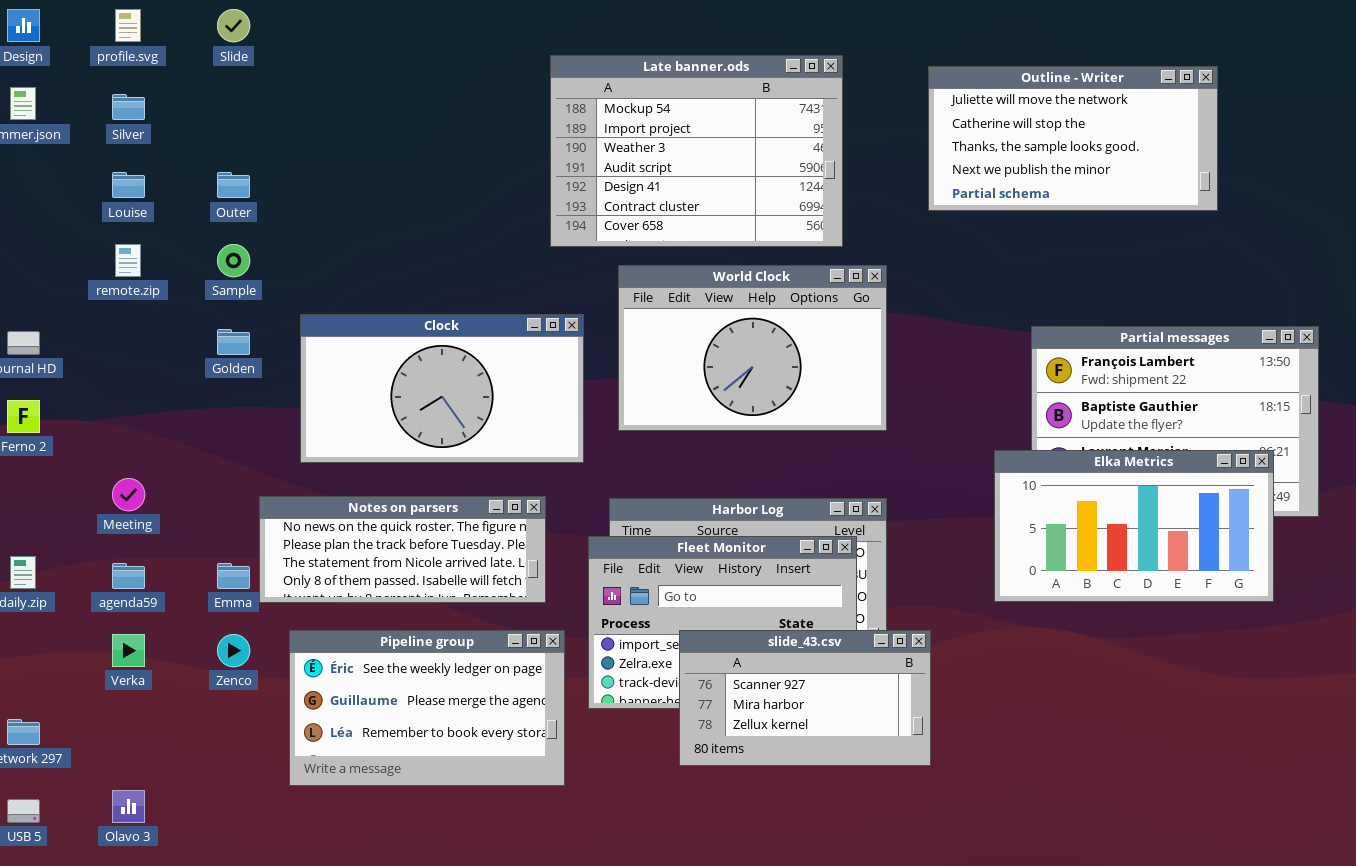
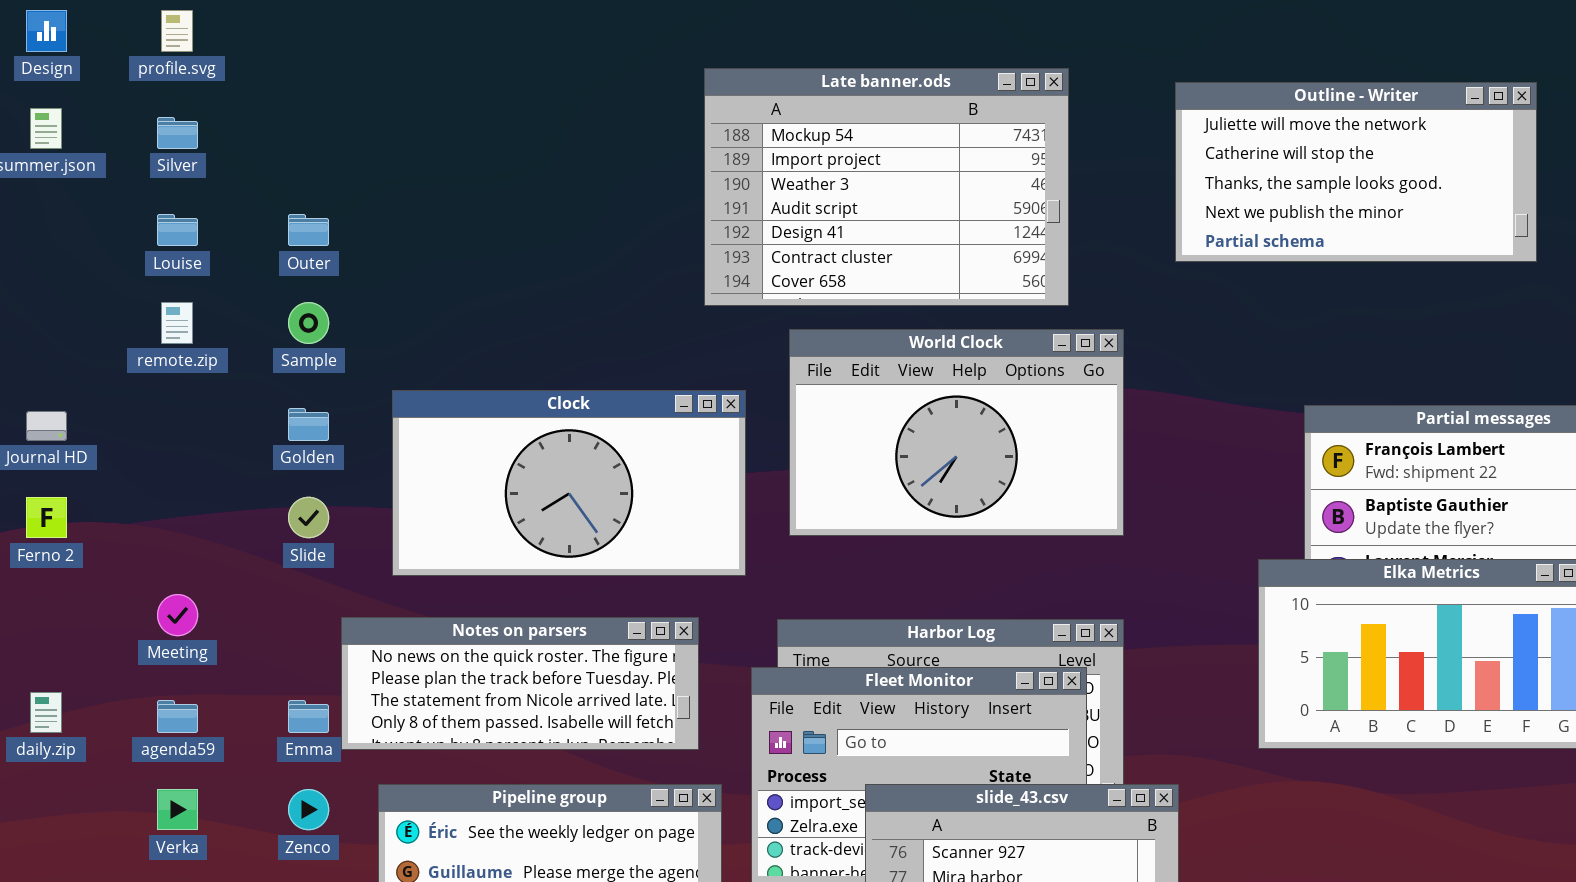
Slide: [217,9,250,42] -> [288,497,329,538], moved

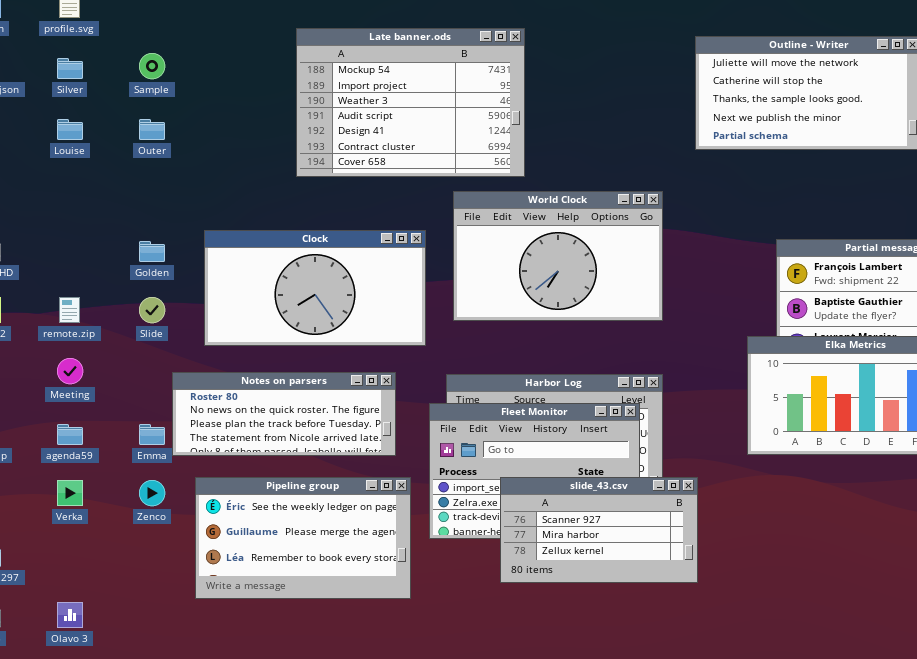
Late banner.ods: [704,68,1069,306] -> [296,28,525,177], moved
remote.zip: [161,302,193,344] -> [59,297,80,323], moved
Sample: [288,302,329,344] -> [139,53,165,79], moved
Notes on parsers: [341,617,699,750] -> [172,372,396,456], scrolled up 1 row

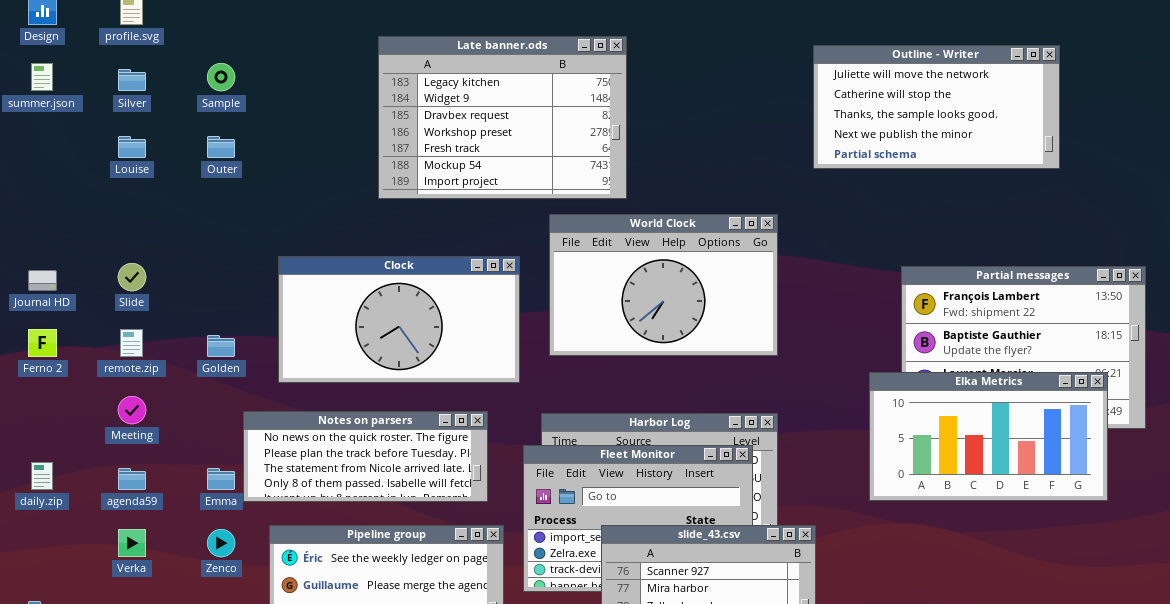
Late banner.ods: [296,28,525,177] -> [378,36,627,199], scrolled up 5 rows
Golden: [139,241,165,262] -> [207,335,235,357], moved
Slide: [139,297,165,323] -> [118,263,146,291], moved
Notes on parsers: [172,372,396,456] -> [243,411,488,502], scrolled down 1 row

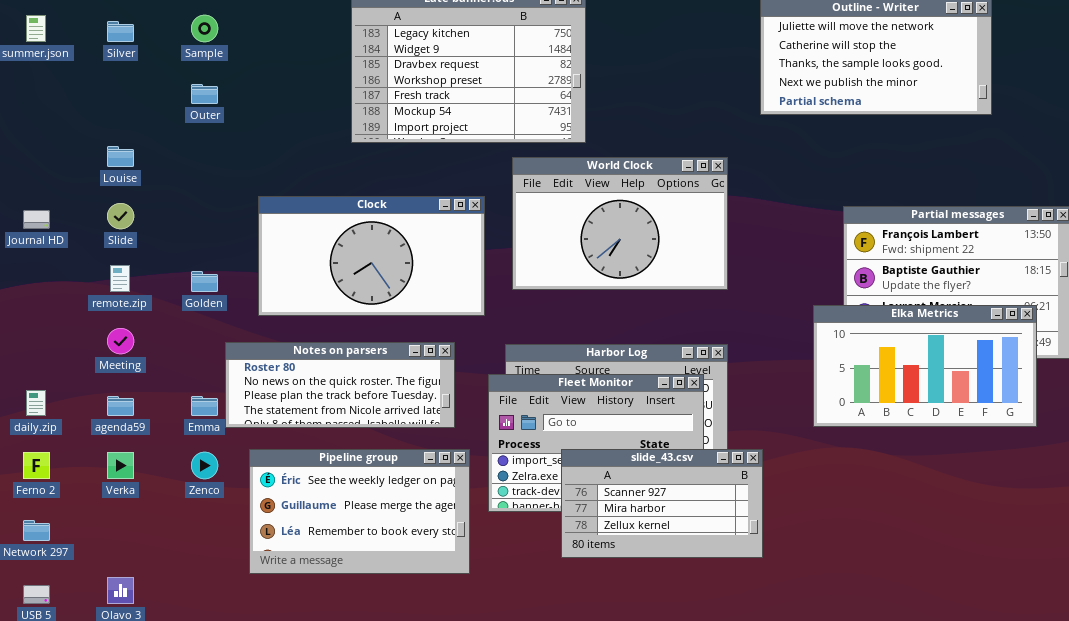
Louise: [118,136,146,158] -> [107,146,134,167], moved
Ferno 2: [28,329,57,357] -> [23,452,50,479], moved
Notes on parsers: [243,411,488,502] -> [225,342,455,428], scrolled up 1 row

